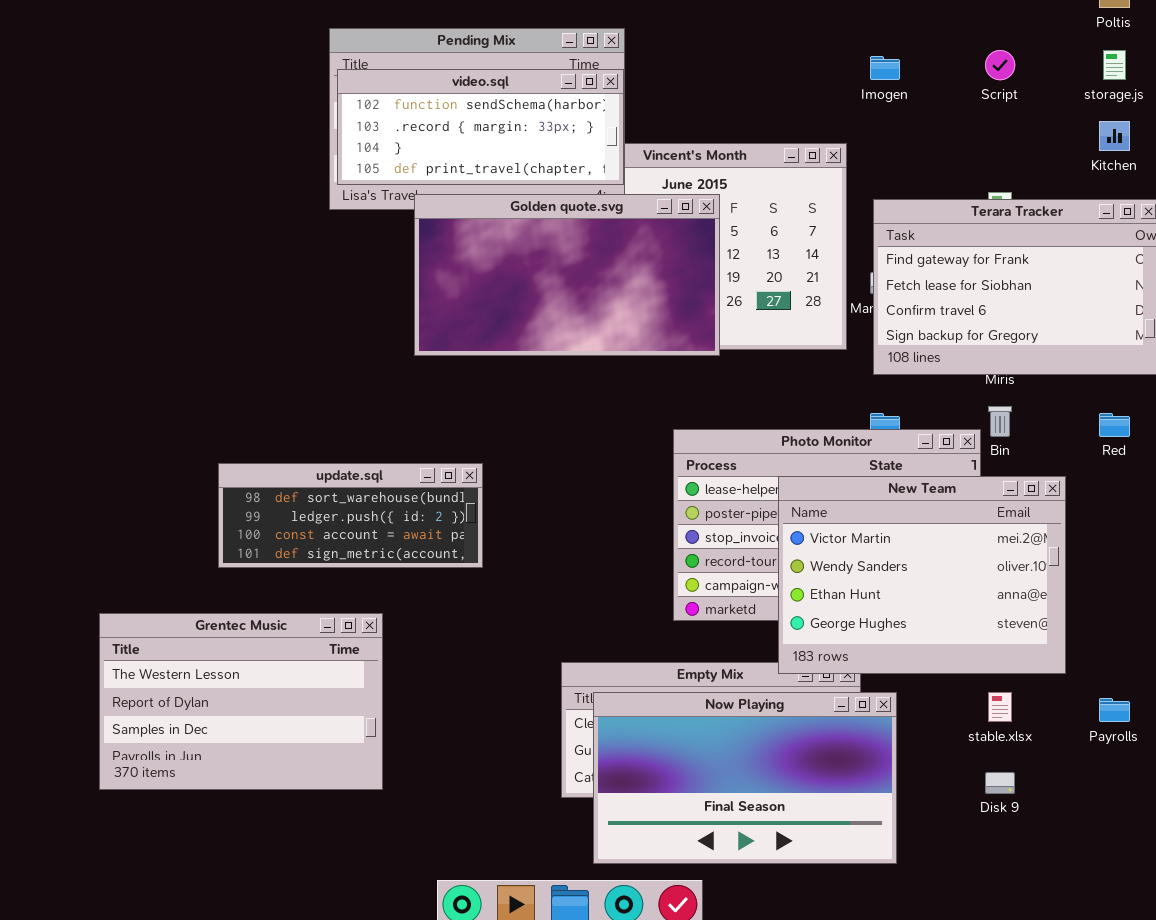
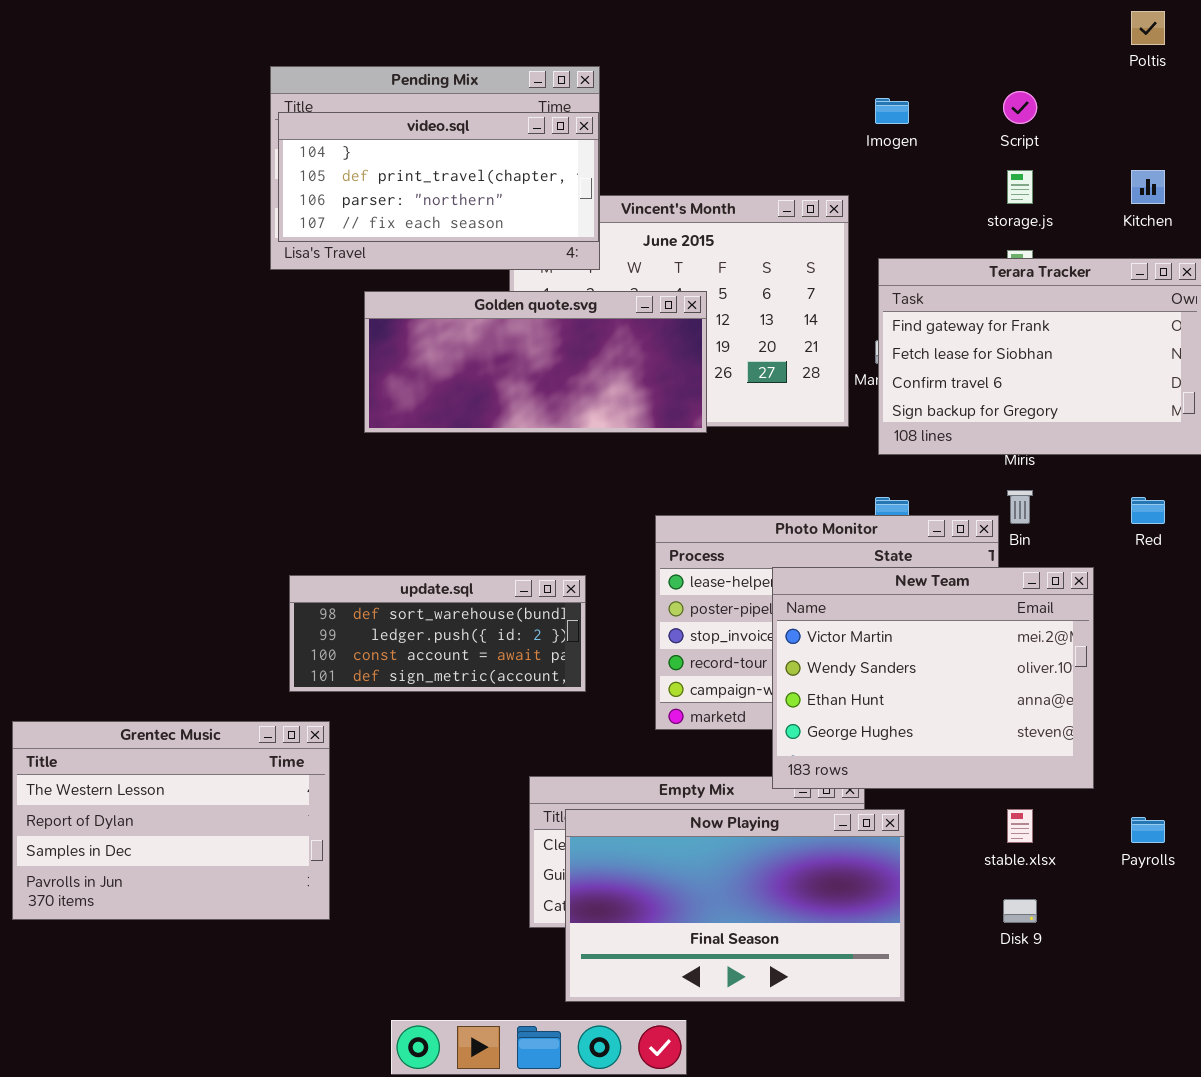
storage.js: [1103,50,1126,80] -> [1007,170,1033,204], moved
video.sql: [337,69,624,185] -> [278,112,599,242], scrolled down 2 rows
Golden quote.svg: [414,194,720,356] -> [364,291,707,433], resized
update.sql: [218,463,483,568] -> [289,575,586,692], moved

